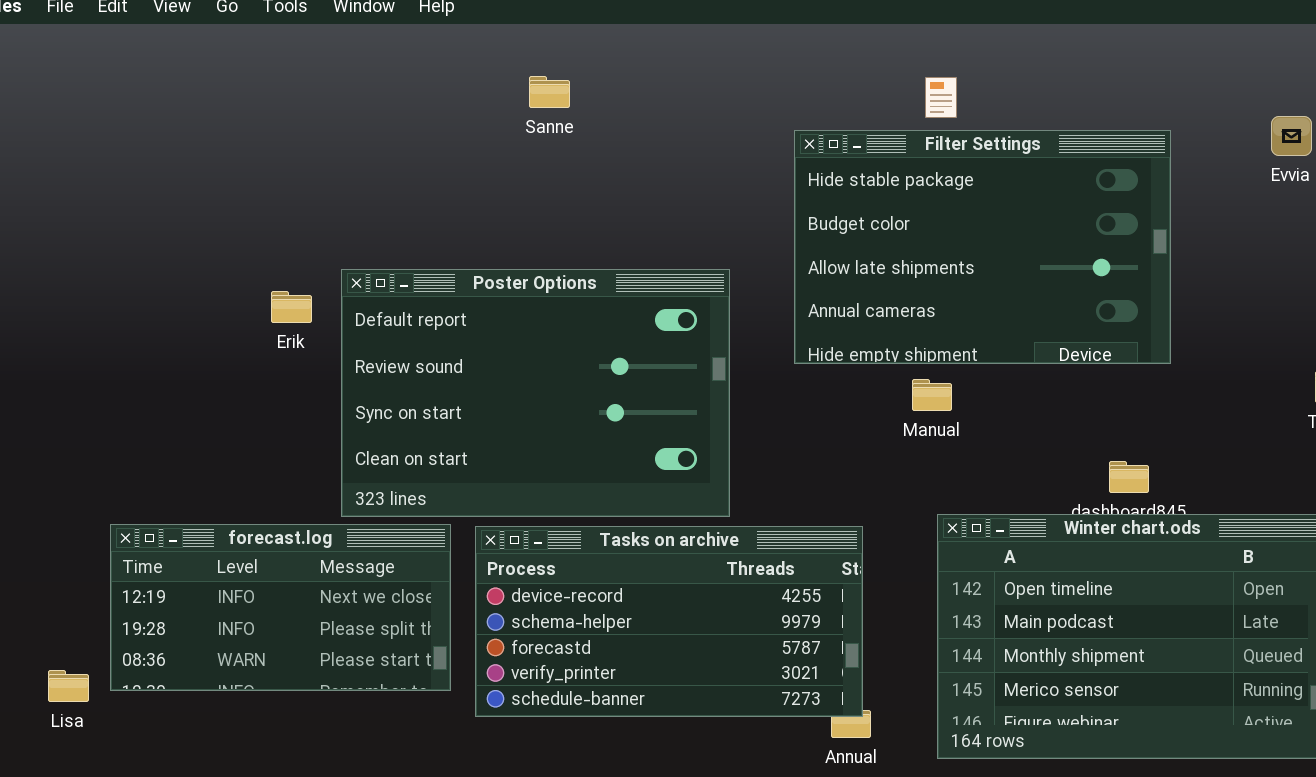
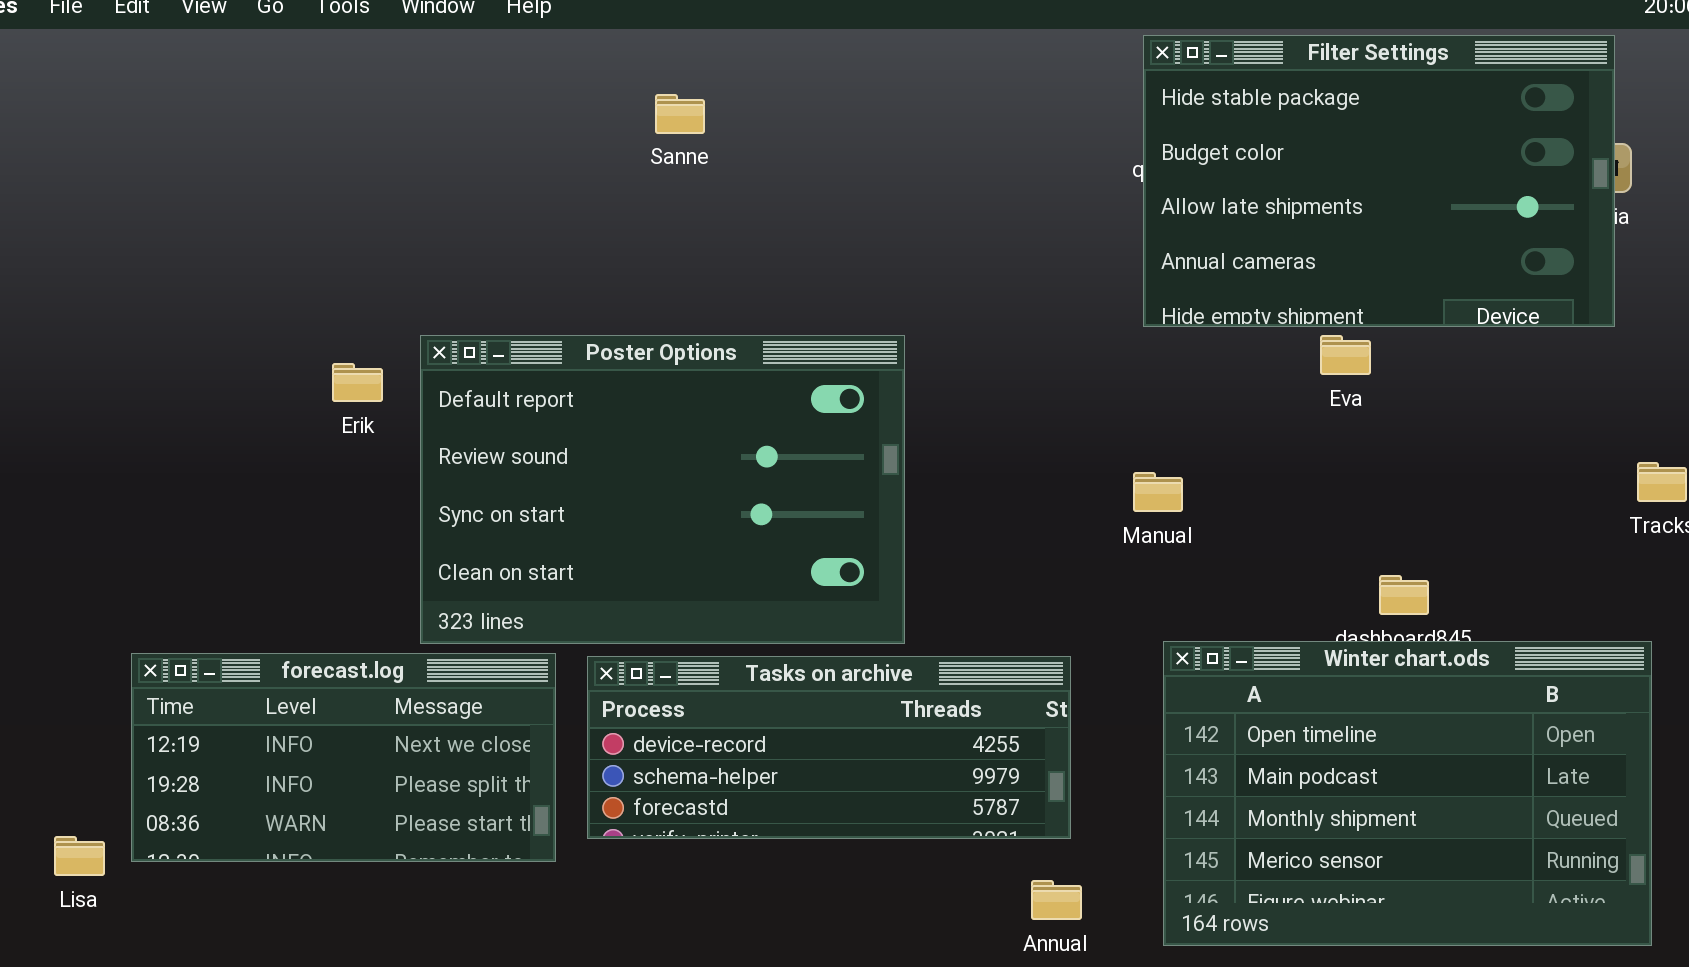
Filter Settings: [794,130,1171,364] -> [1143,35,1615,327], moved
Tasks on archive: [475,526,863,717] -> [587,656,1071,839], resized

